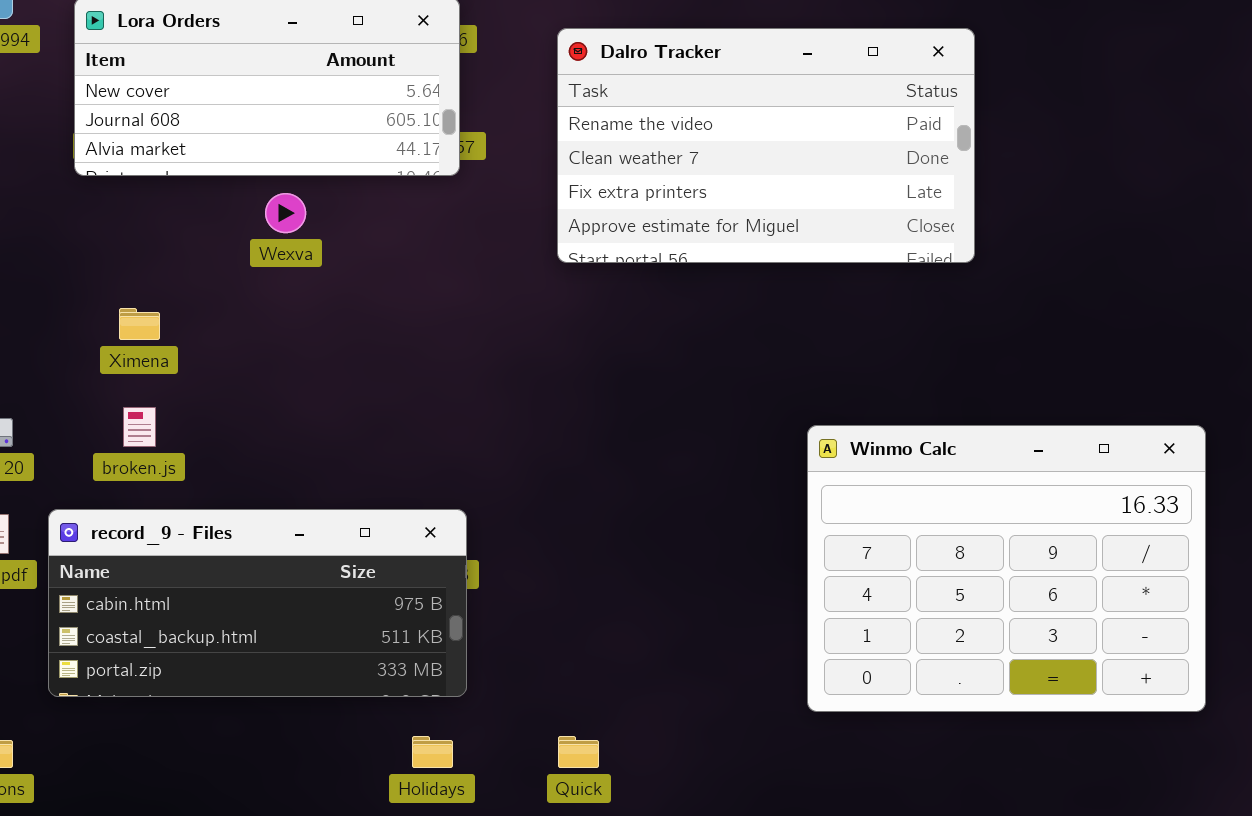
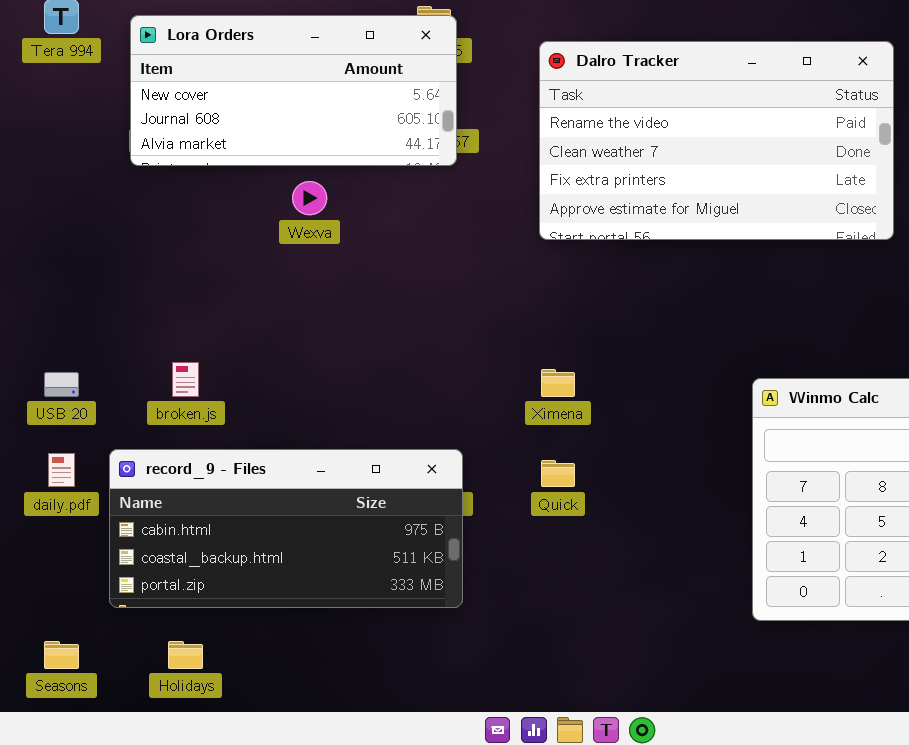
Ximena: [119,308,160,340] -> [541,369,575,397], moved
Holidays: [412,736,453,768] -> [168,641,203,669], moved
Quick: [558,736,599,768] -> [541,460,575,487], moved

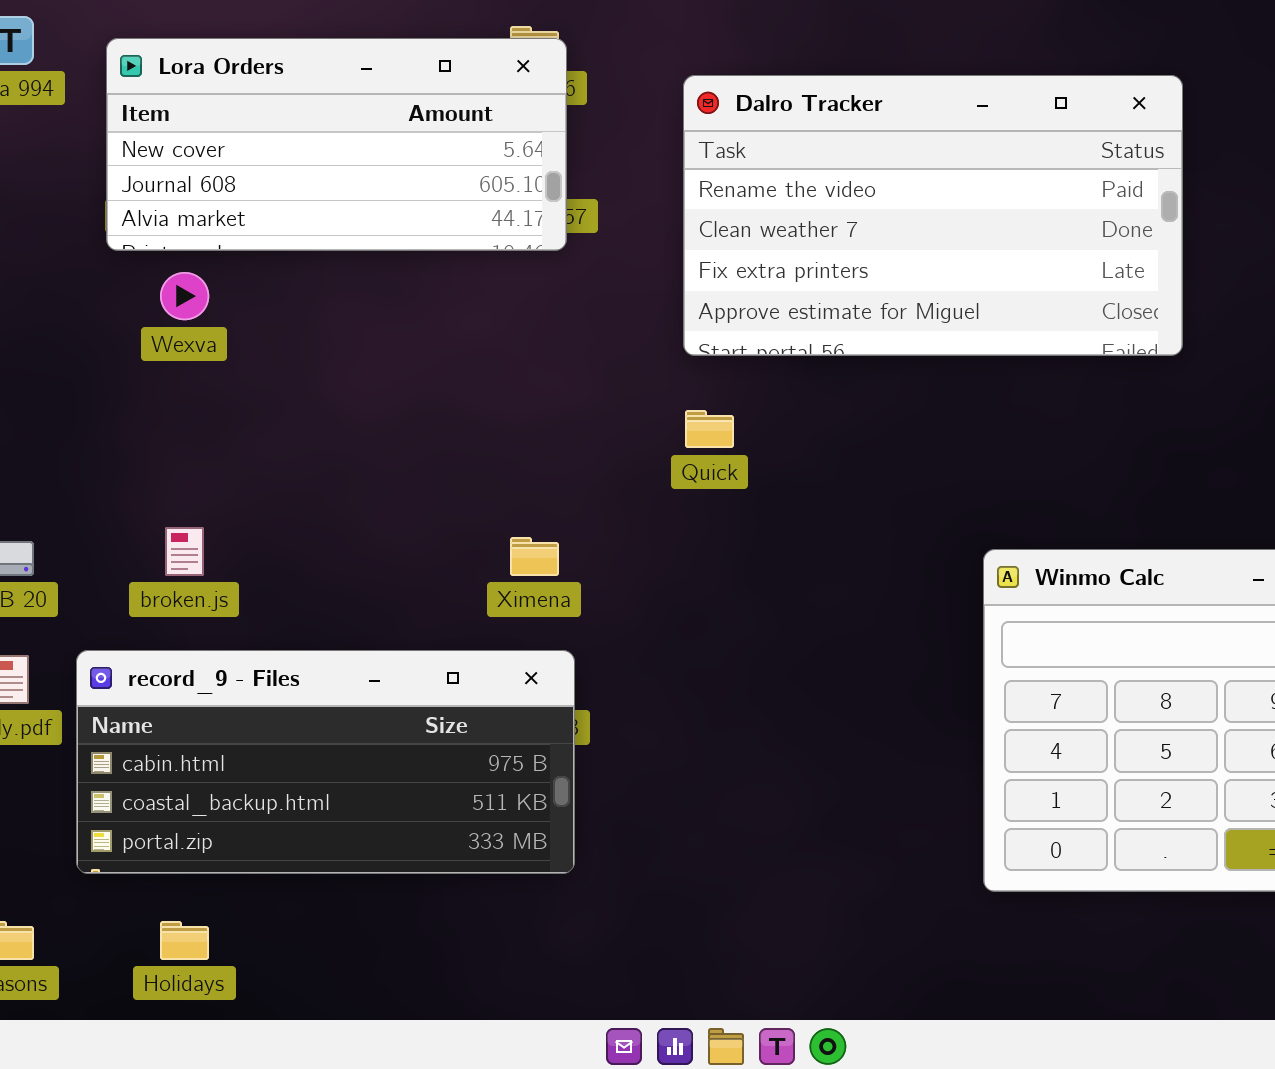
Wexva: [292,181,327,215] -> [160,272,209,320], moved
Ximena: [541,369,575,397] -> [510,537,559,576], moved
Quick: [541,460,575,487] -> [685,410,734,448], moved

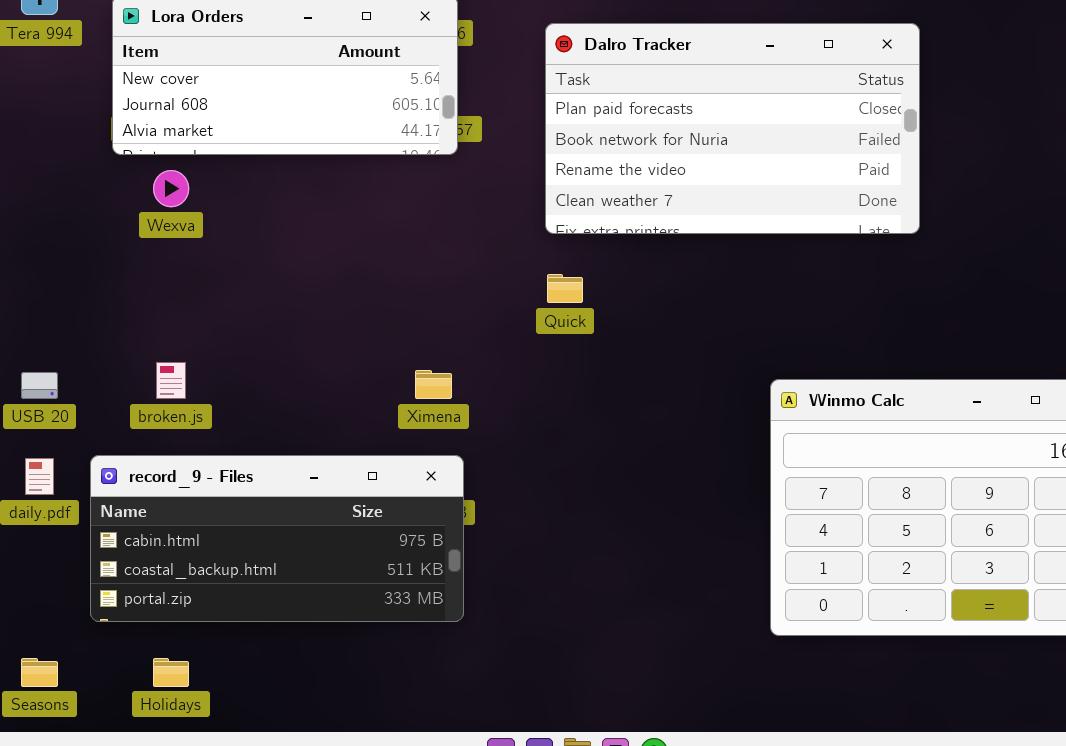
Dalro Tracker: [683,75,1183,356] -> [545,23,920,234], scrolled up 2 rows

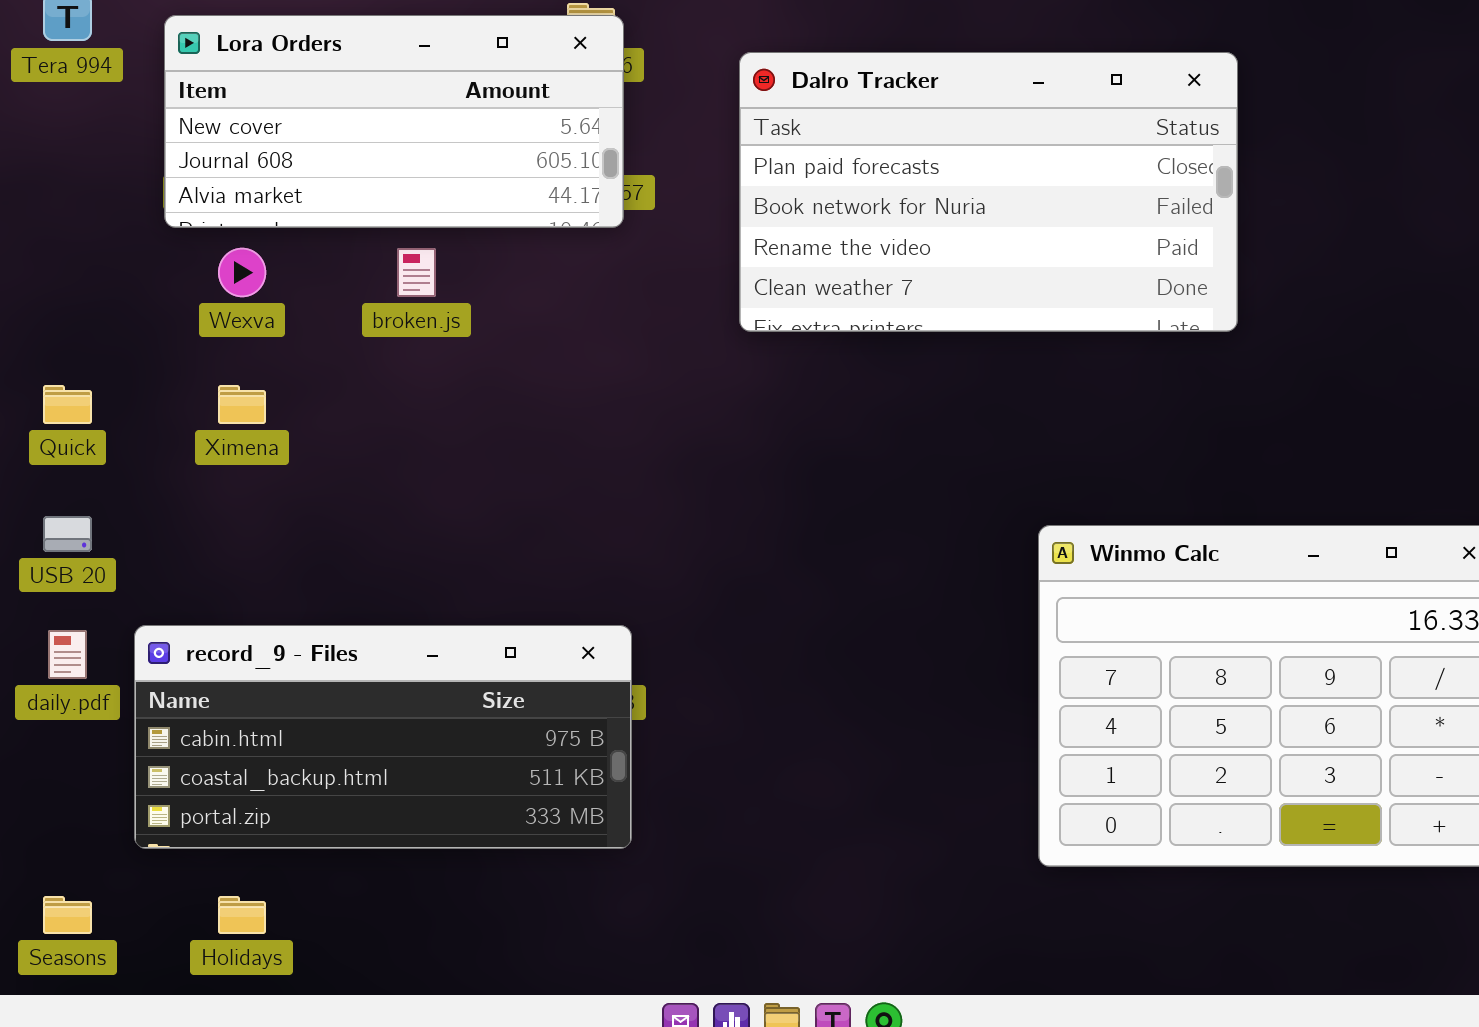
Quick: [547,274,583,303] -> [43,385,92,424], moved
broken.js: [156,362,186,399] -> [397,248,436,297], moved
Ximena: [415,370,452,399] -> [218,385,266,424], moved

